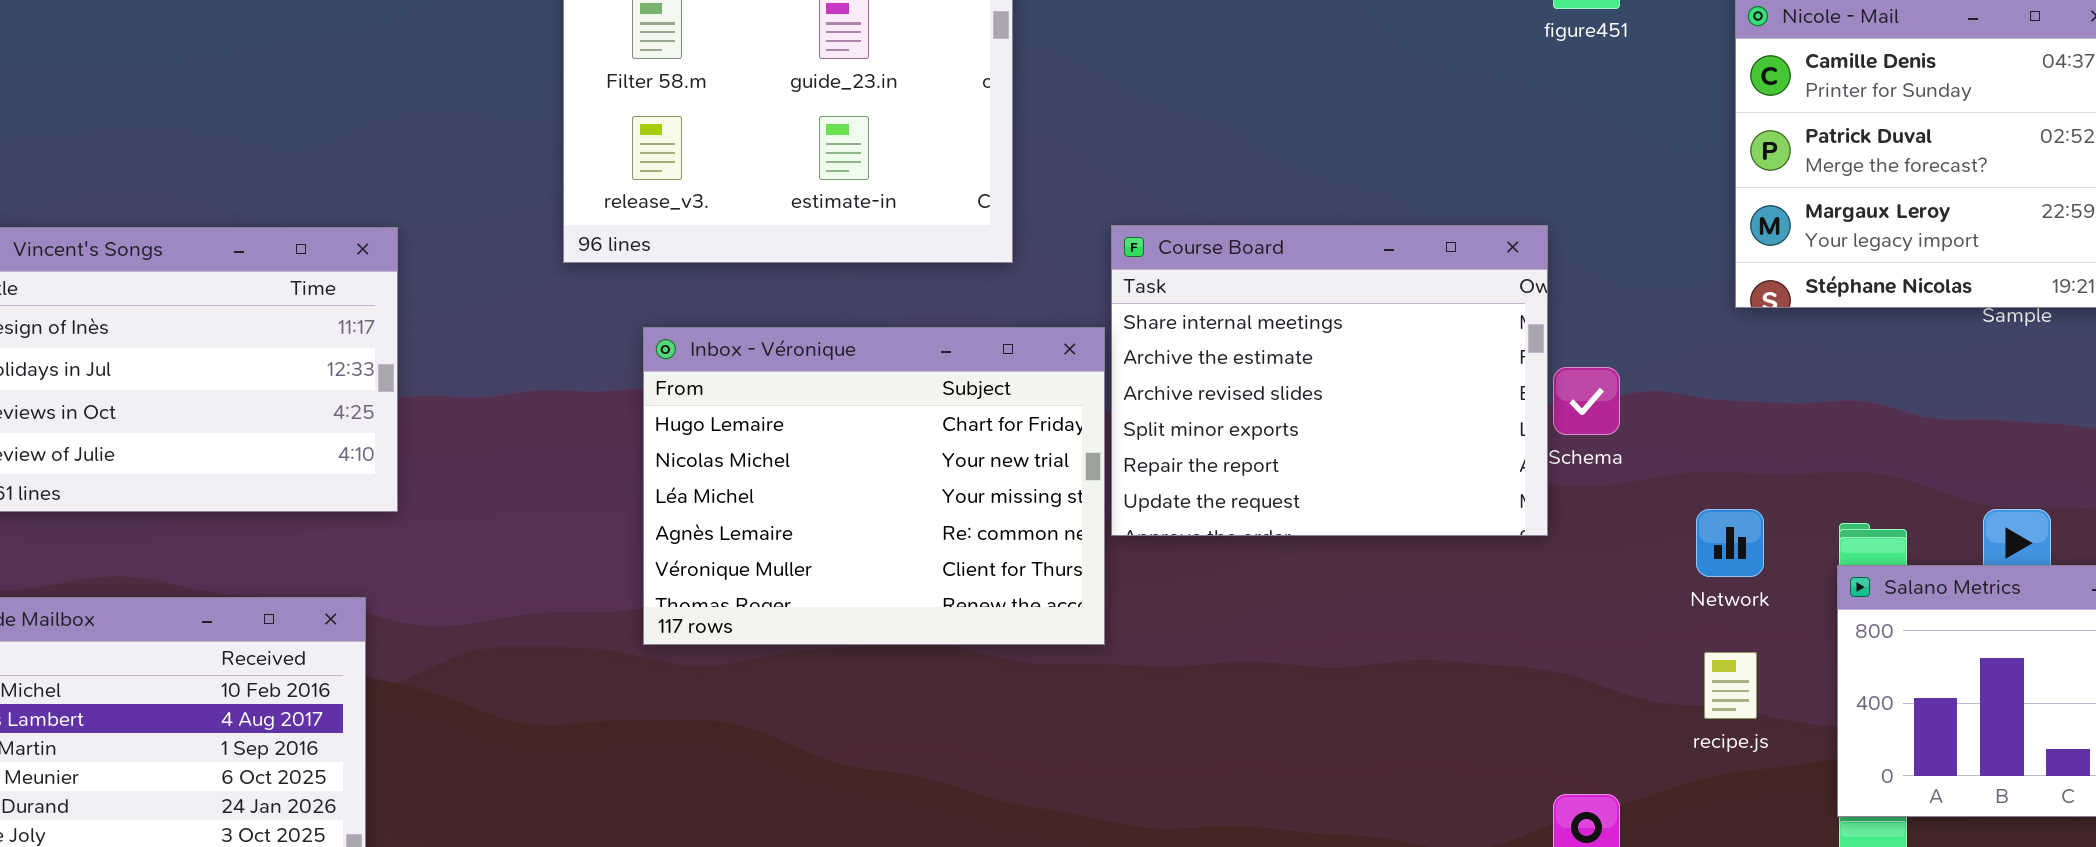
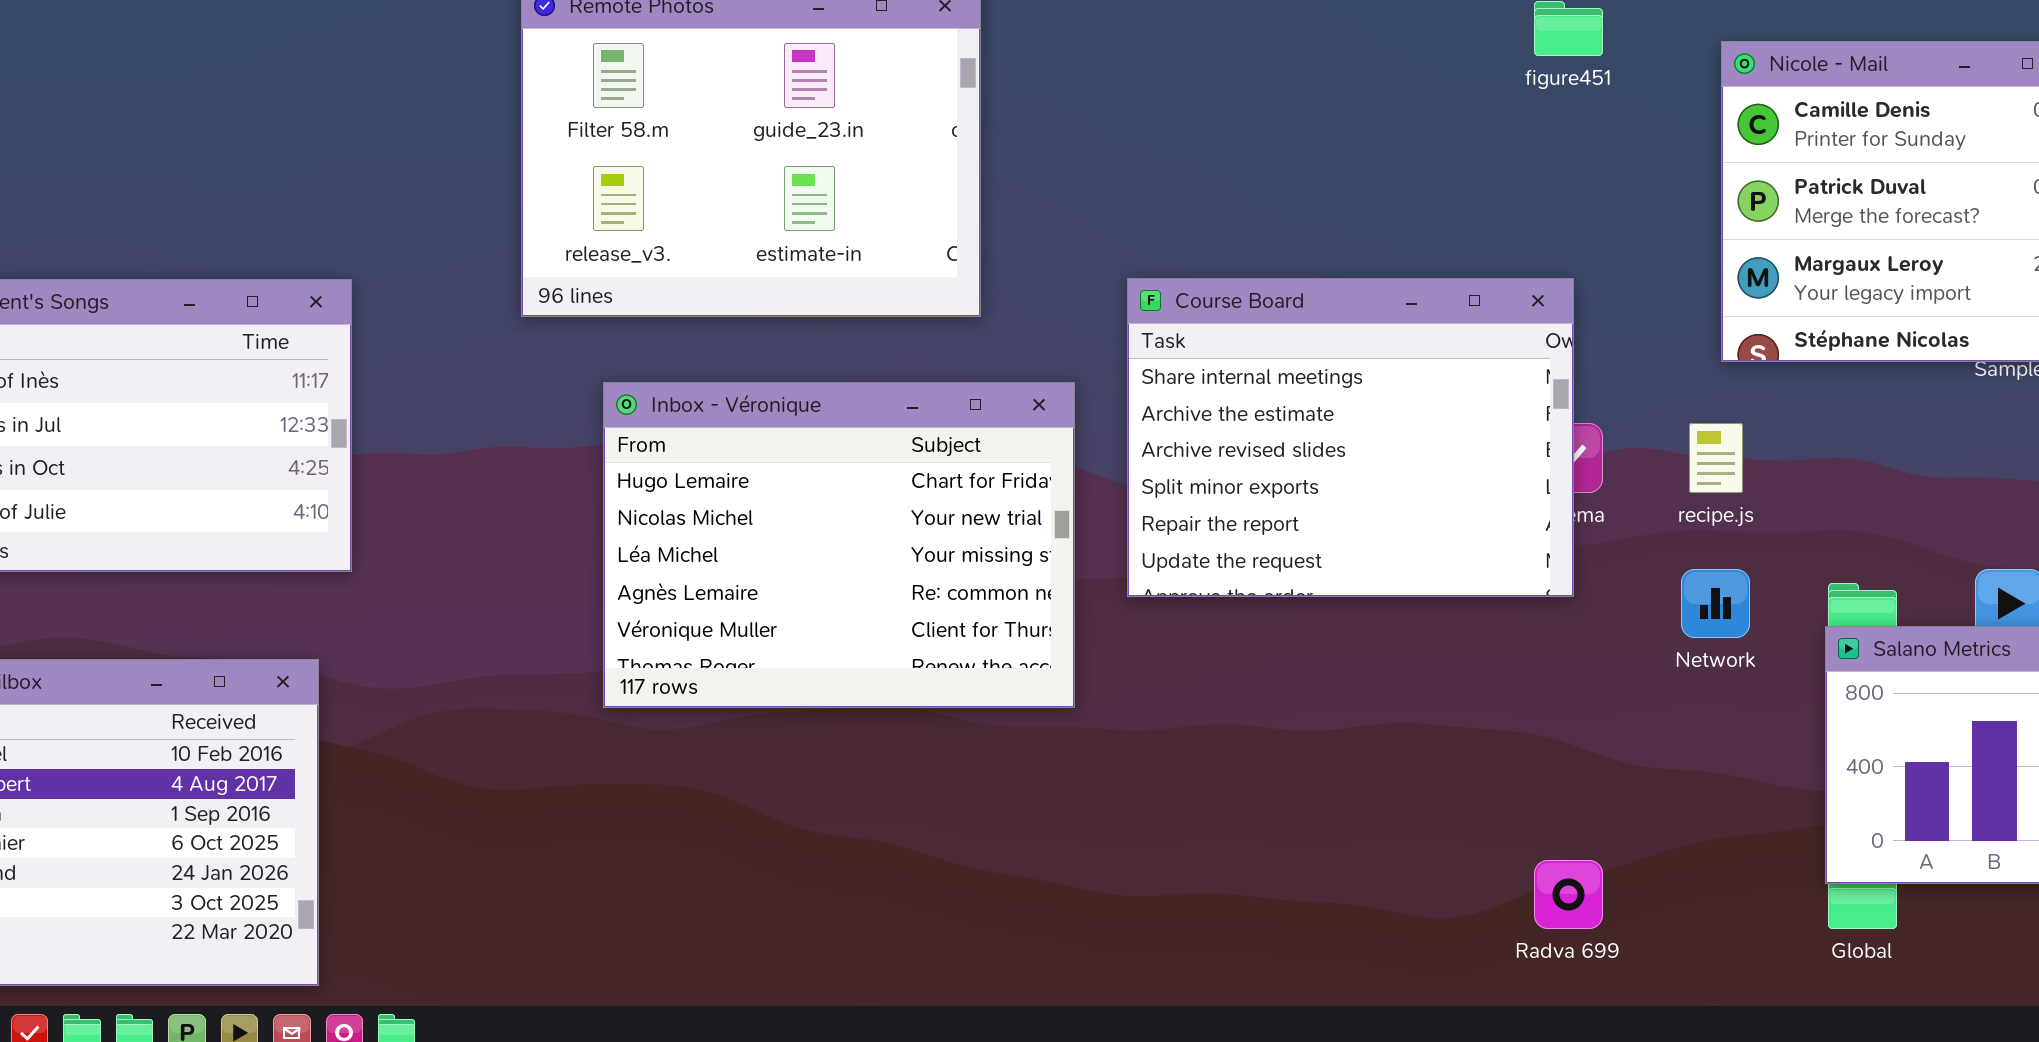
Course Board: [1111,225,1548,536] -> [1127,278,1574,597], moved
recipe.js: [1704,652,1757,719] -> [1689,423,1743,493], moved

